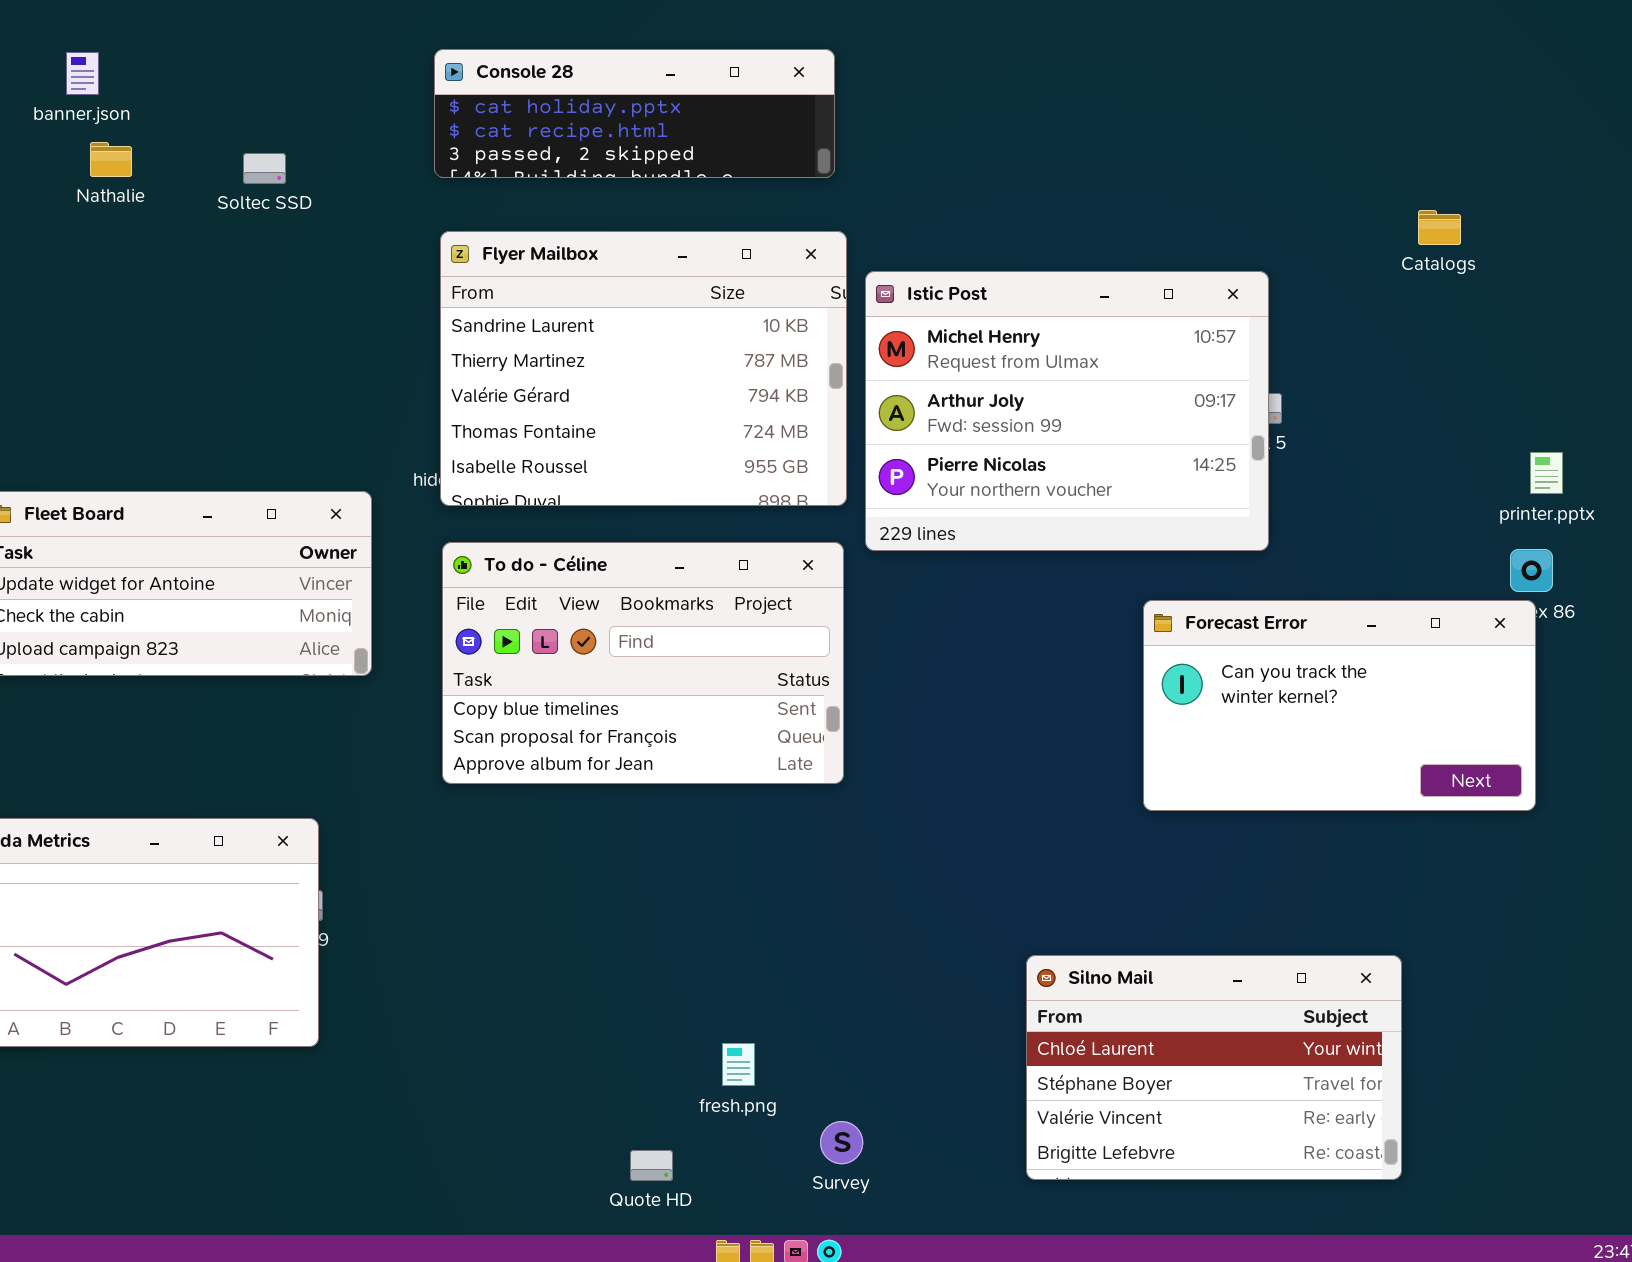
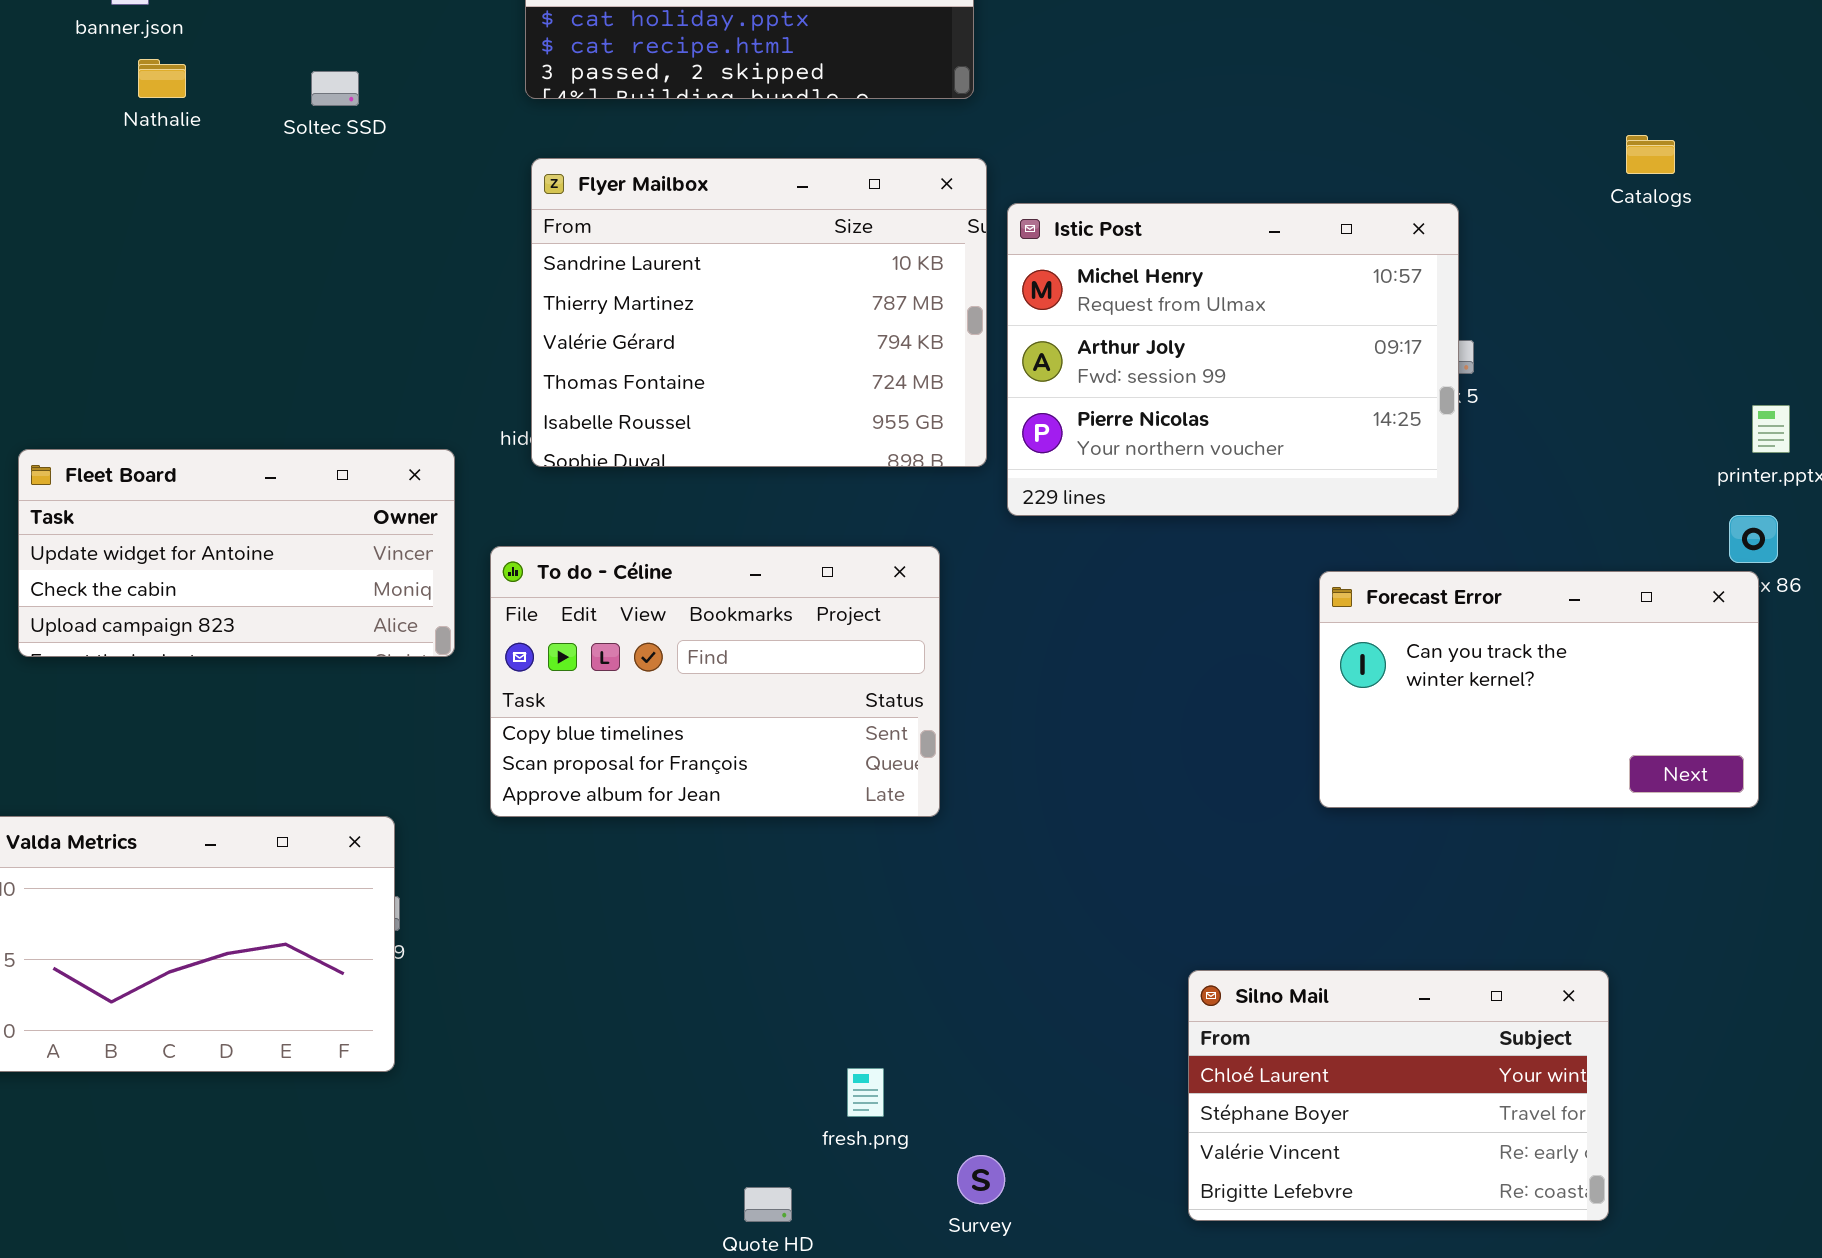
To do - Céline: [442,542,844,784] -> [490,546,940,817], moved

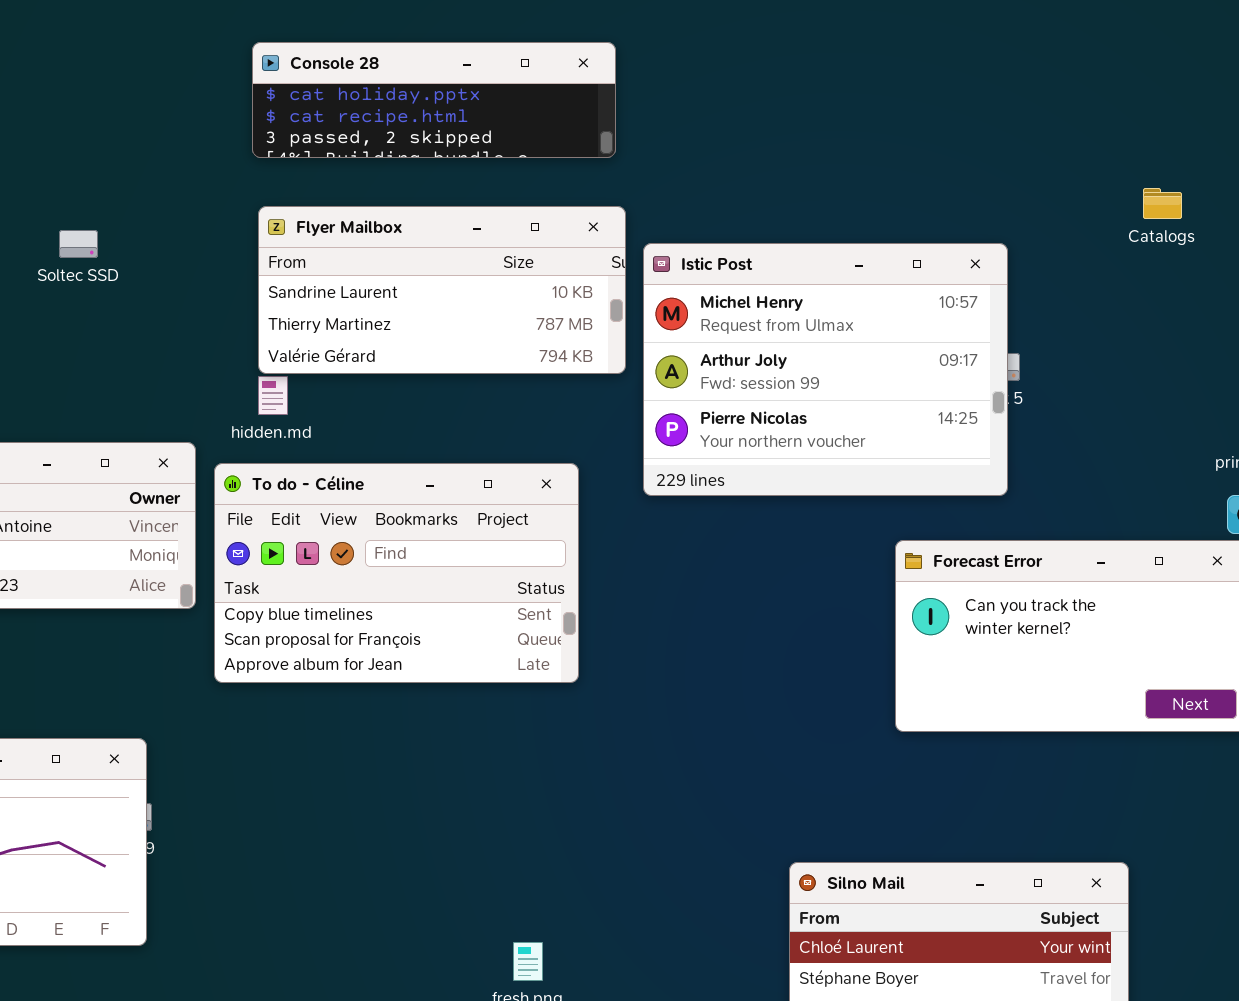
Soltec SSD: [311,71,359,106] -> [59,230,98,258], moved
Flyer Mailbox: [531,158,987,467] -> [258,206,626,374], resized
To do - Céline: [490,546,940,817] -> [214,463,579,683], moved

